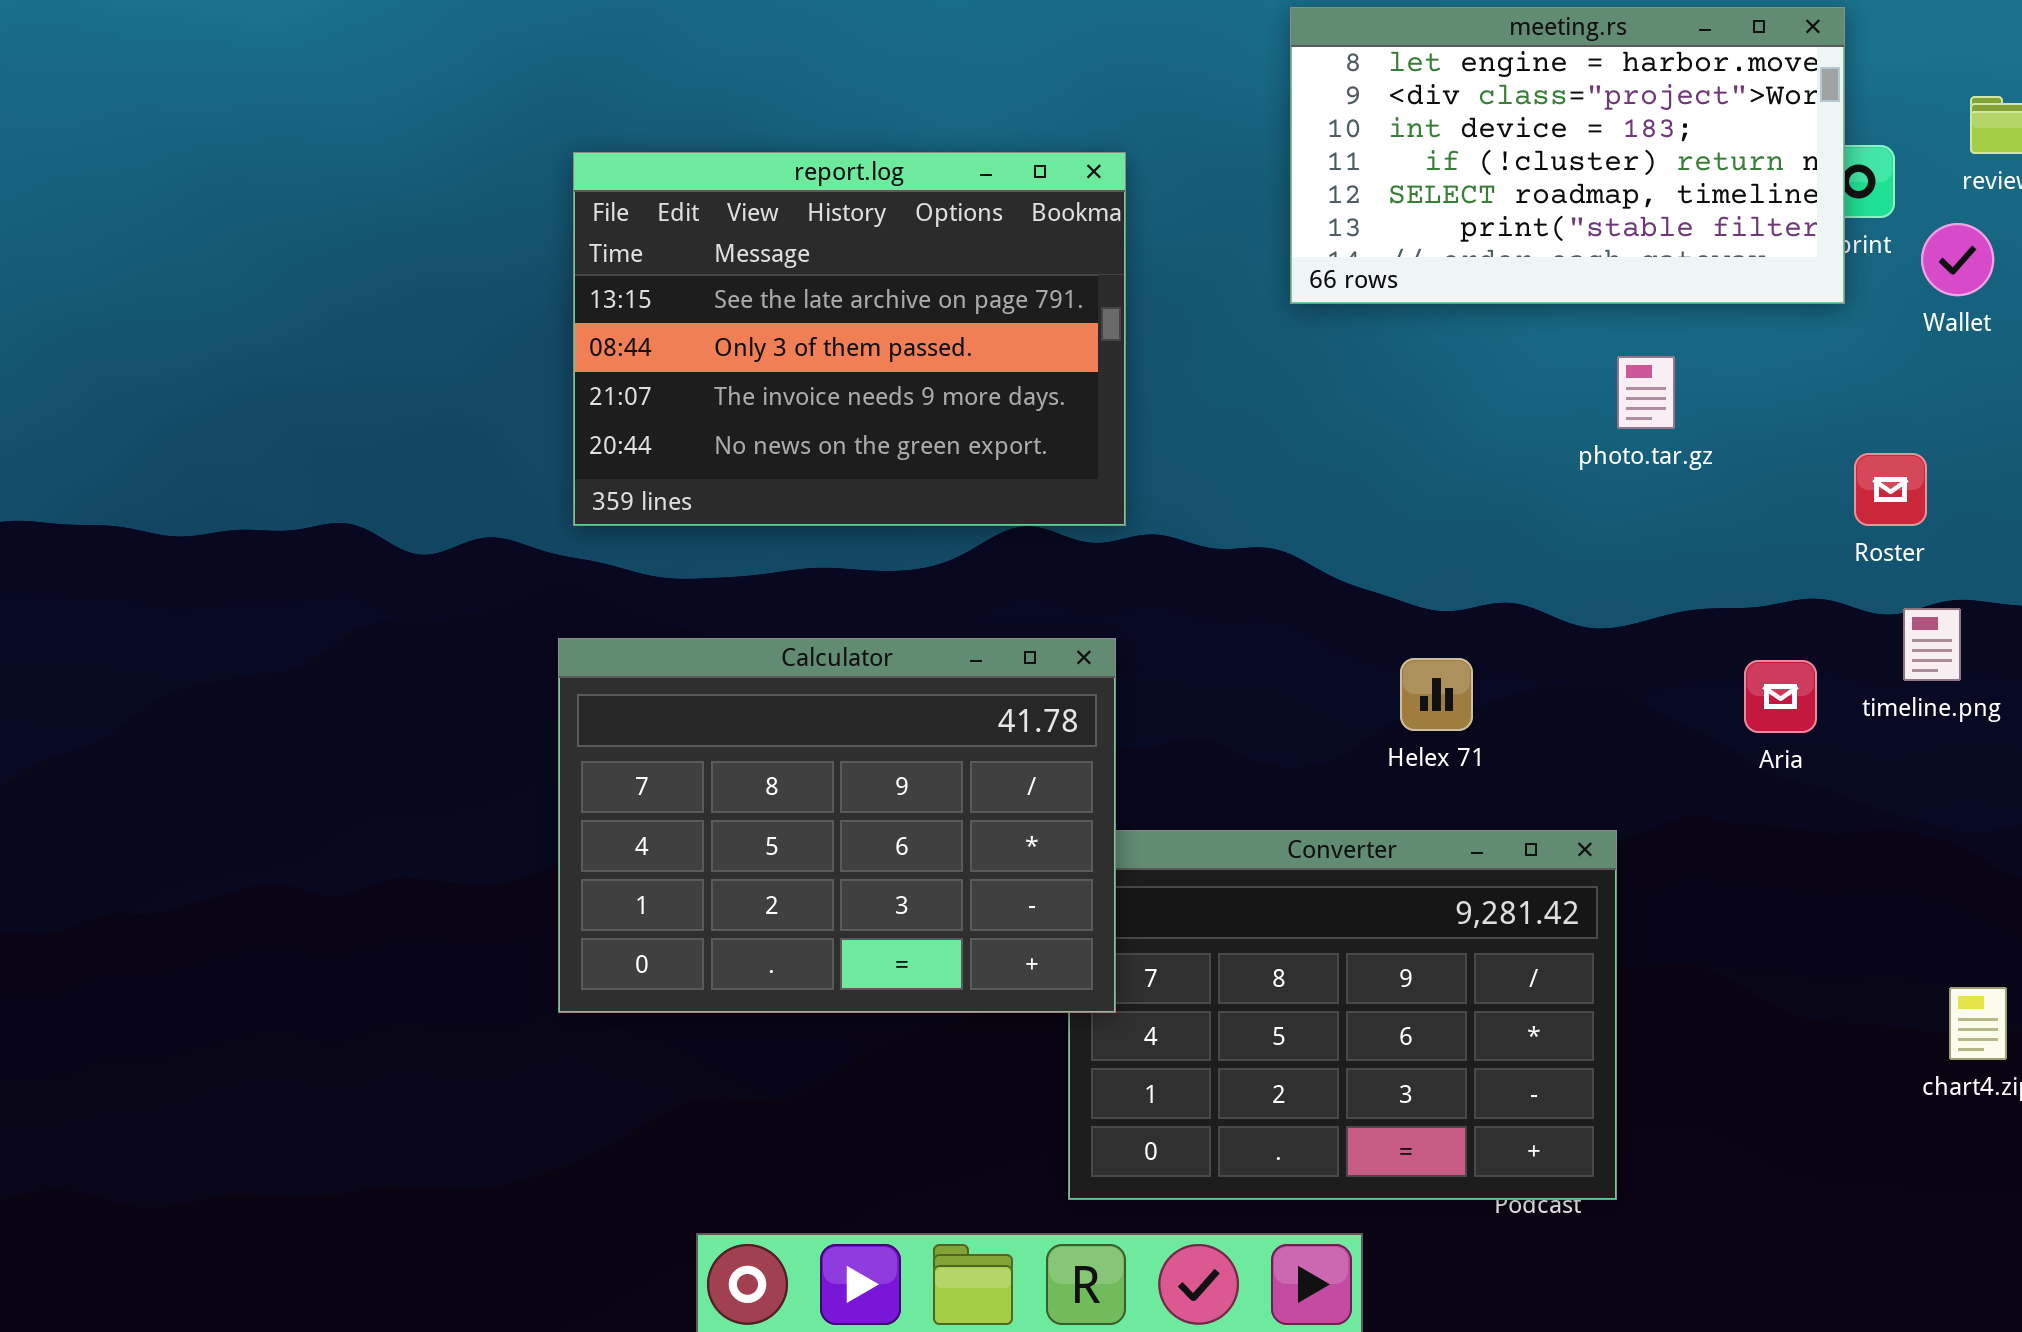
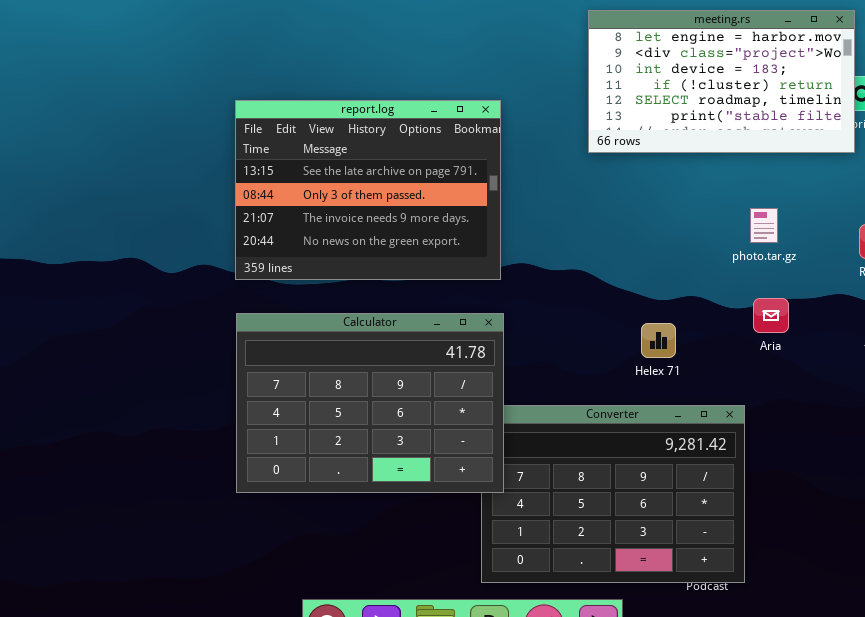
report.log: [573,152,1126,526] -> [235,100,501,280], moved
photo.tar.gz: [1617,356,1675,429] -> [750,208,778,243], moved
Aria: [1744,660,1817,733] -> [753,298,789,333], moved

